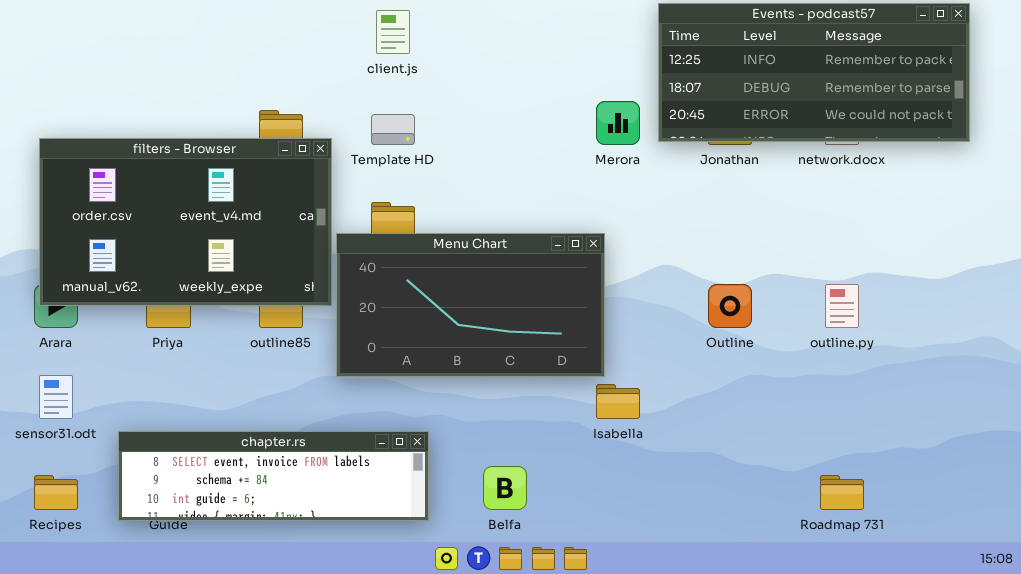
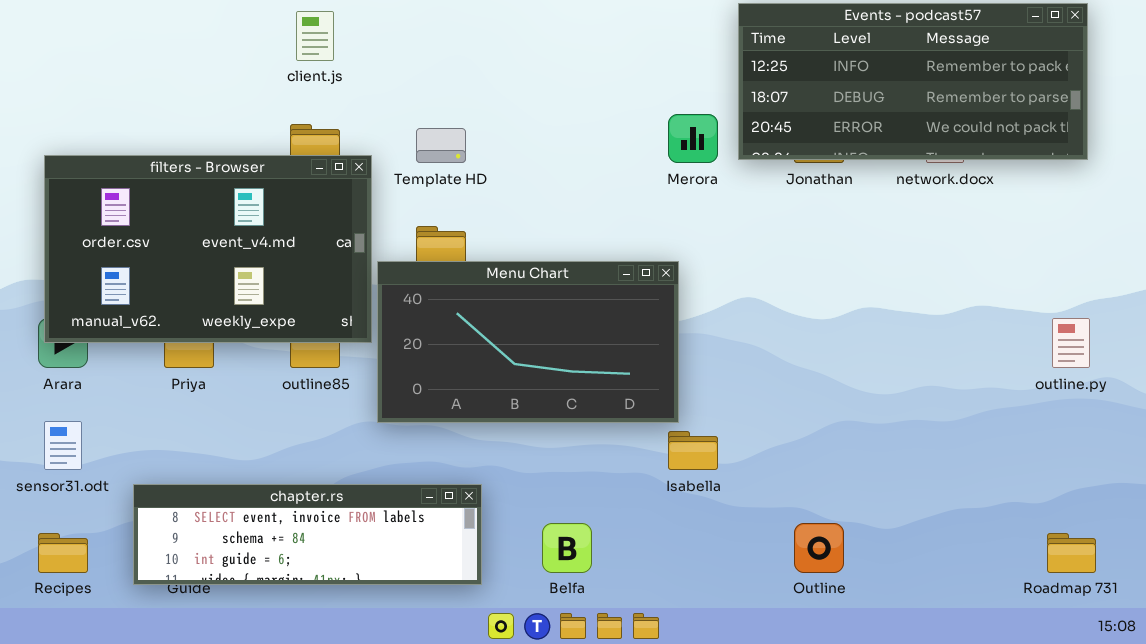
client.js: [376,10,410,54] -> [296,11,334,61], moved
Outline: [708,284,752,328] -> [794,523,844,573], moved
outline.py: [825,284,859,328] -> [1052,318,1090,368], moved
Roadmap 731: [820,475,864,510] -> [1047,533,1096,573], moved

